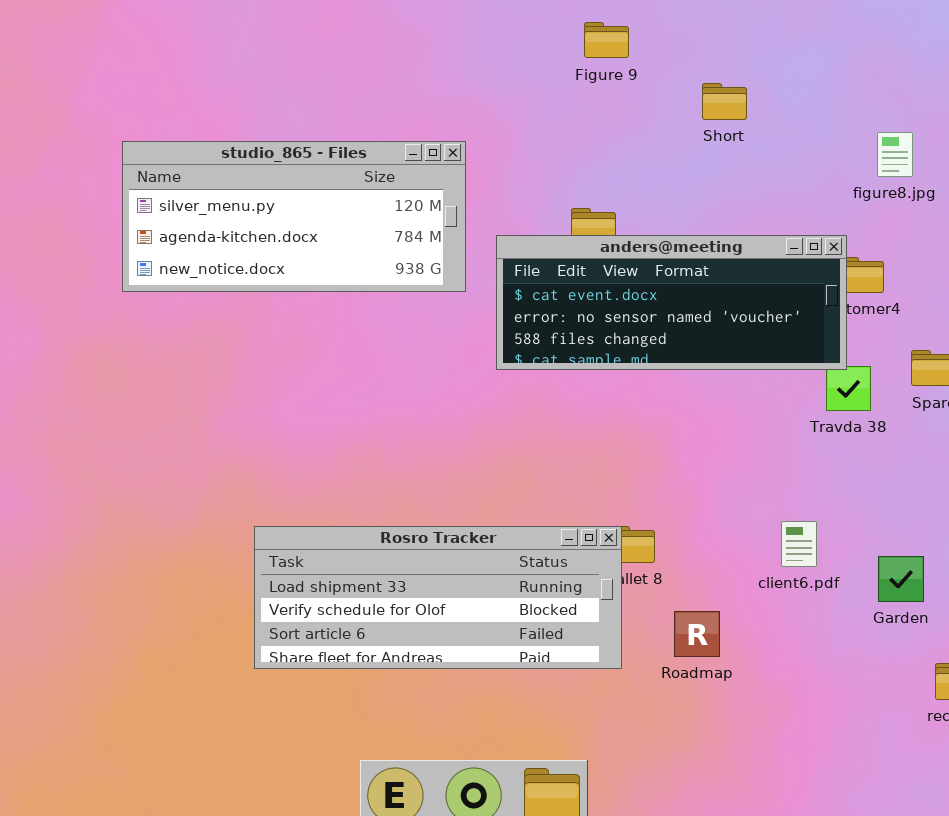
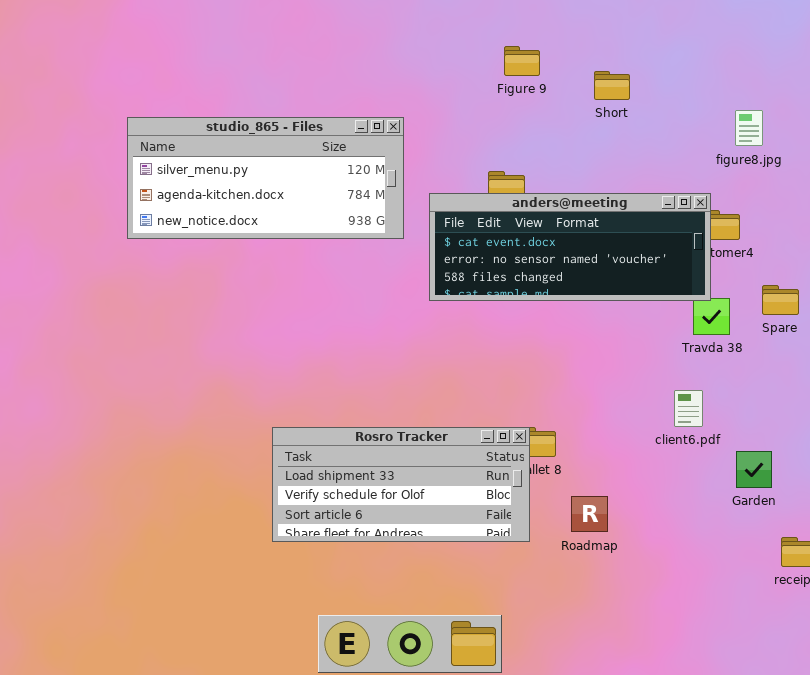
Figure 9: [584,22,629,58] -> [504,46,540,76], moved
client6.pdf: [781,521,817,567] -> [674,390,703,427], moved
Rosro Tracker: [254,526,622,669] -> [272,427,530,542], resized

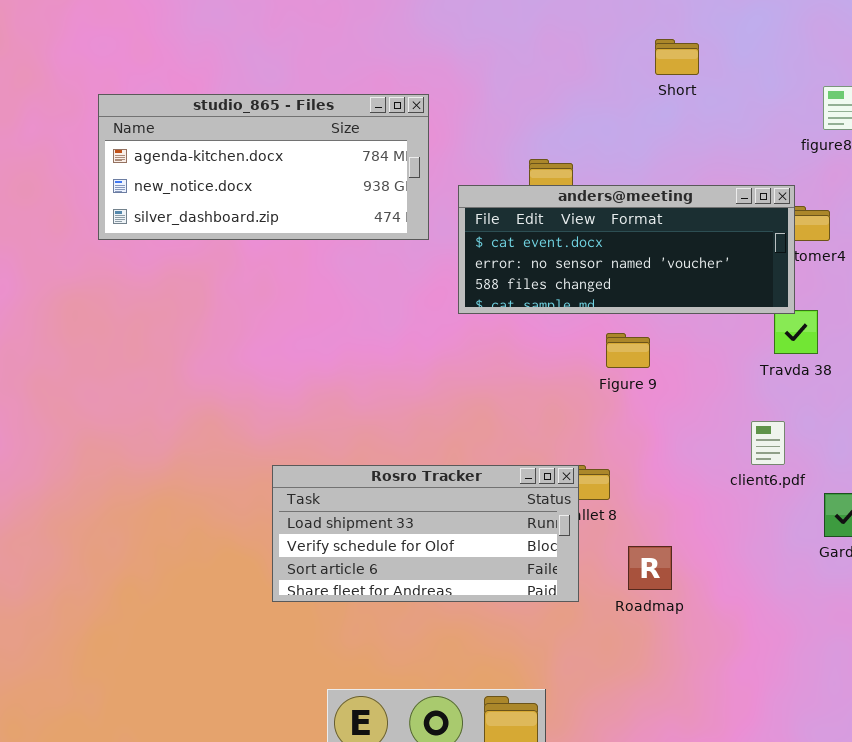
Figure 9: [504,46,540,76] -> [606,333,650,368], moved
studio_865 - Files: [127,117,404,239] -> [98,94,429,240], scrolled down 1 row

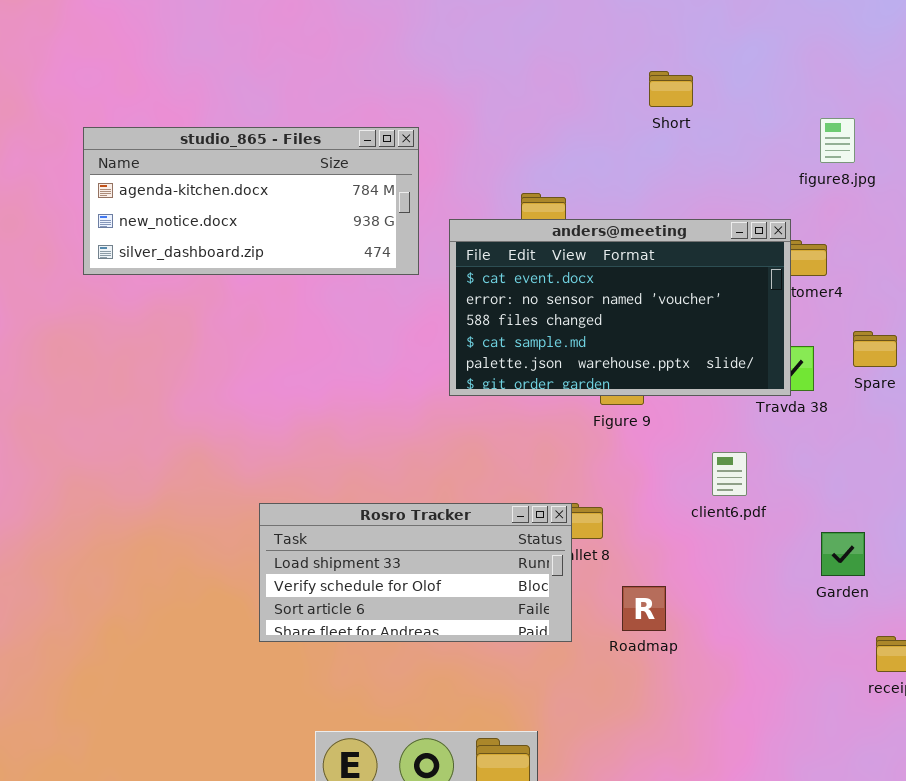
anders@meeting: [458,185,795,314] -> [449,219,791,396], resized
client6.pdf: [751,421,785,465] -> [712,452,747,496], moved

